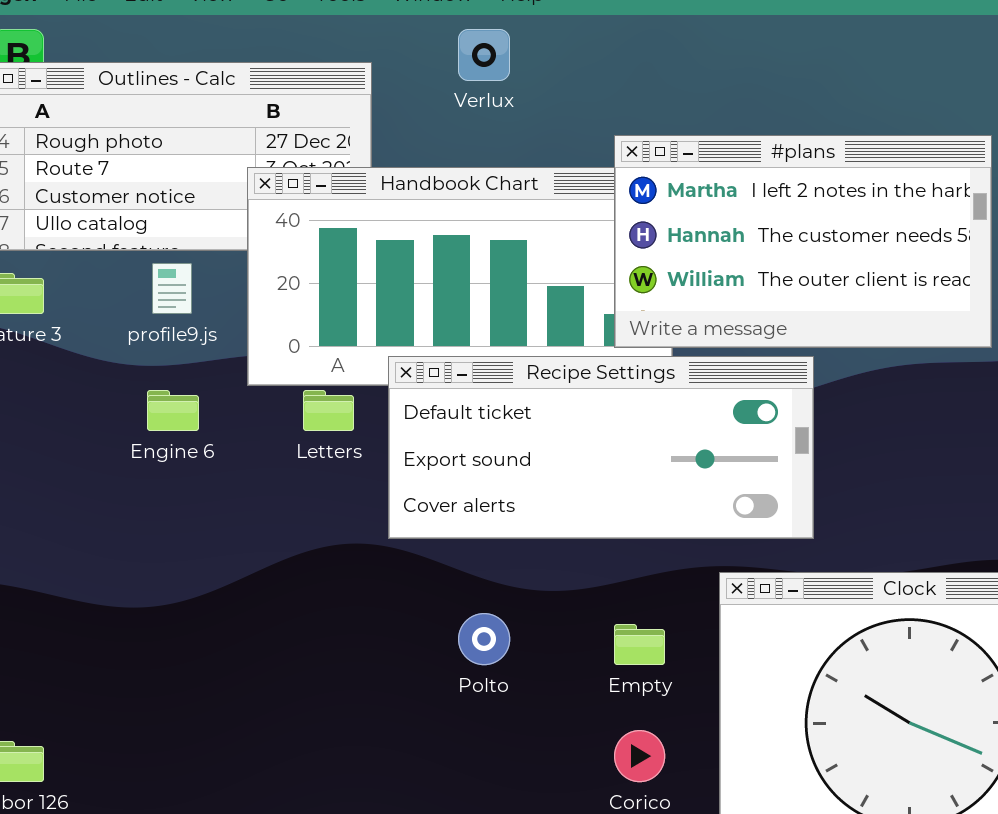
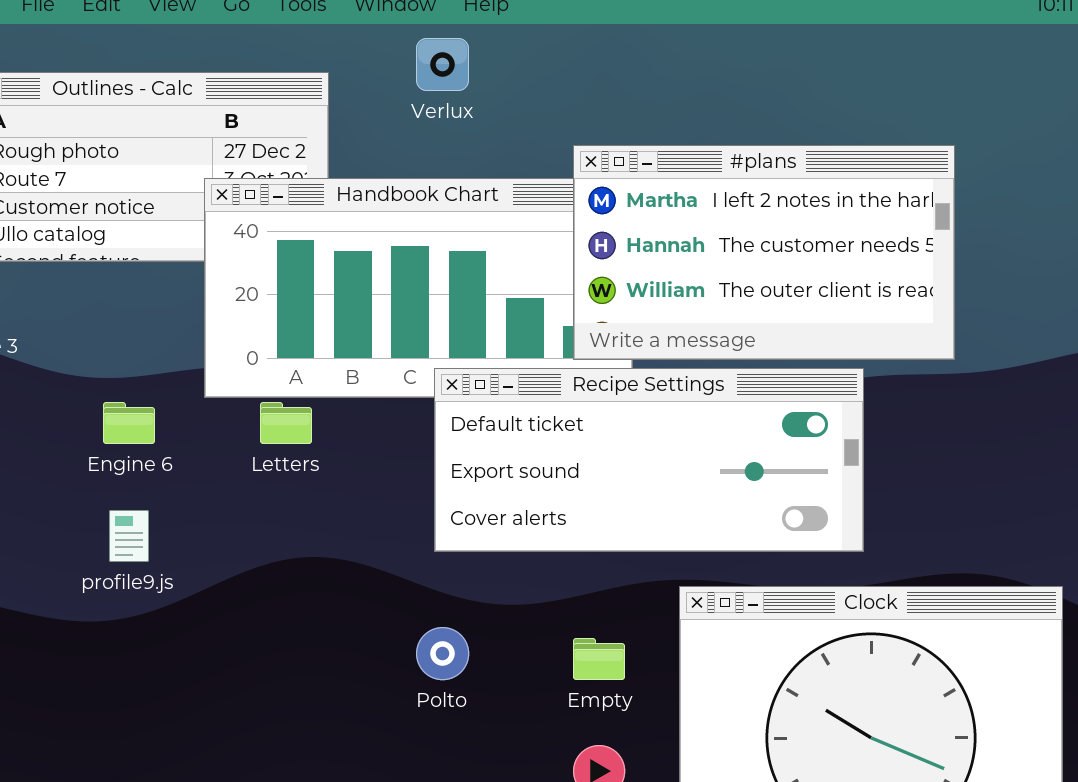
profile9.js: [152,263,192,314] -> [109,510,149,562], moved
Recipe Settings: [388,356,814,539] -> [434,368,864,552], moved

